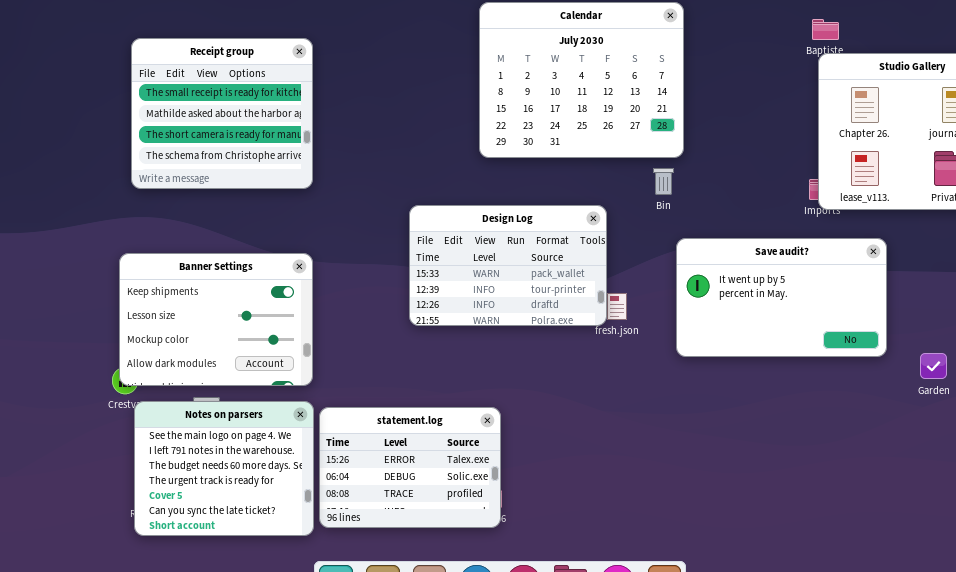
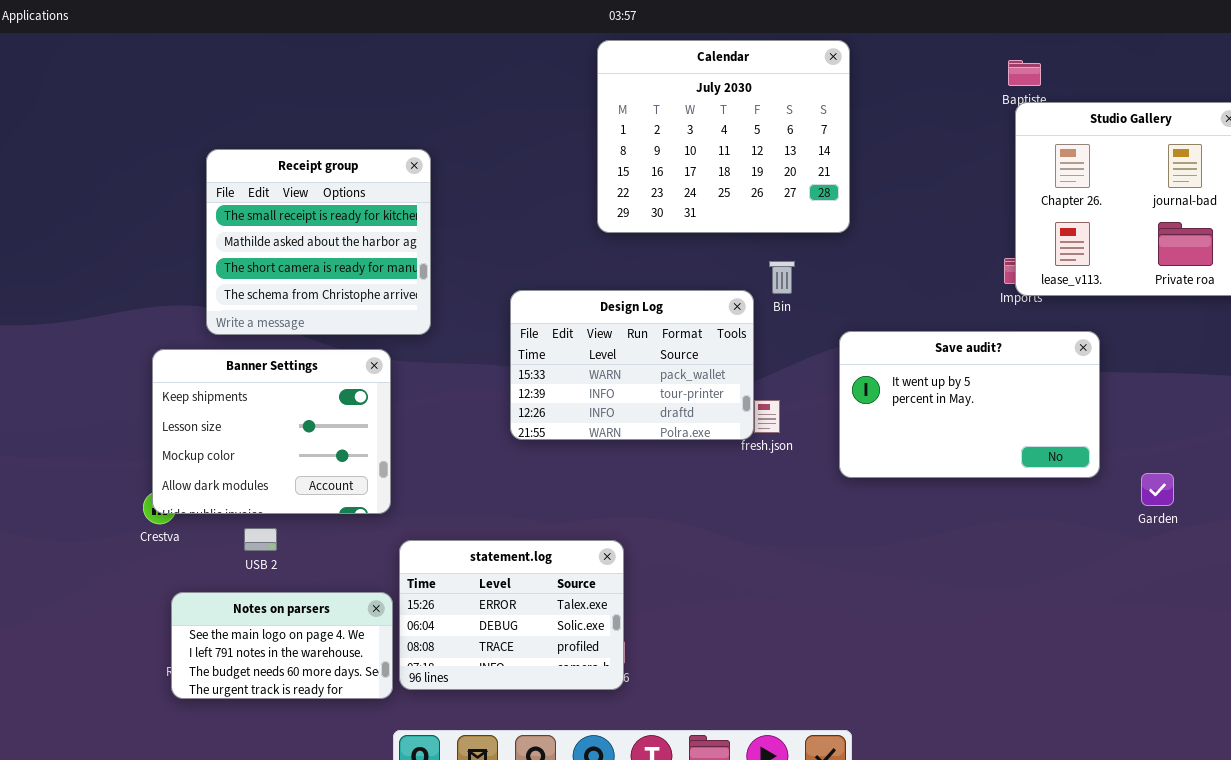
Receipt group: [131,38,313,189] -> [206,149,431,335], moved
Bin: [653,168,674,195] -> [769,261,795,294], moved
Notes on parsers: [134,401,314,536] -> [171,592,393,699], resized

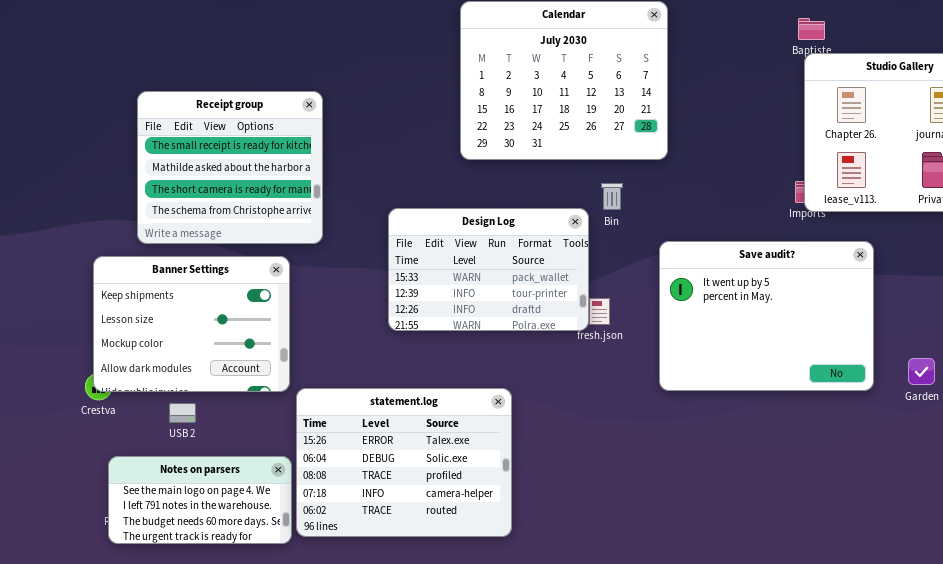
Save audit?: [839,331,1100,478] -> [659,241,874,391], resized
statement.log: [399,540,624,690] -> [296,388,512,537], resized

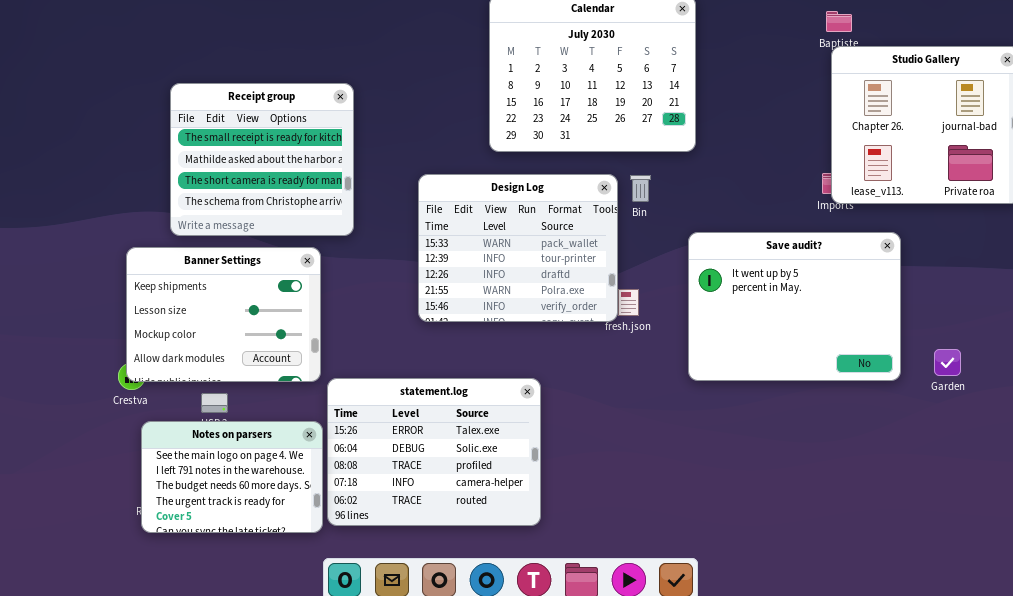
Design Log: [388,208,589,331] -> [418,174,618,322], resized
Notes on parsers: [108,456,292,544] -> [141,421,323,533], resized

